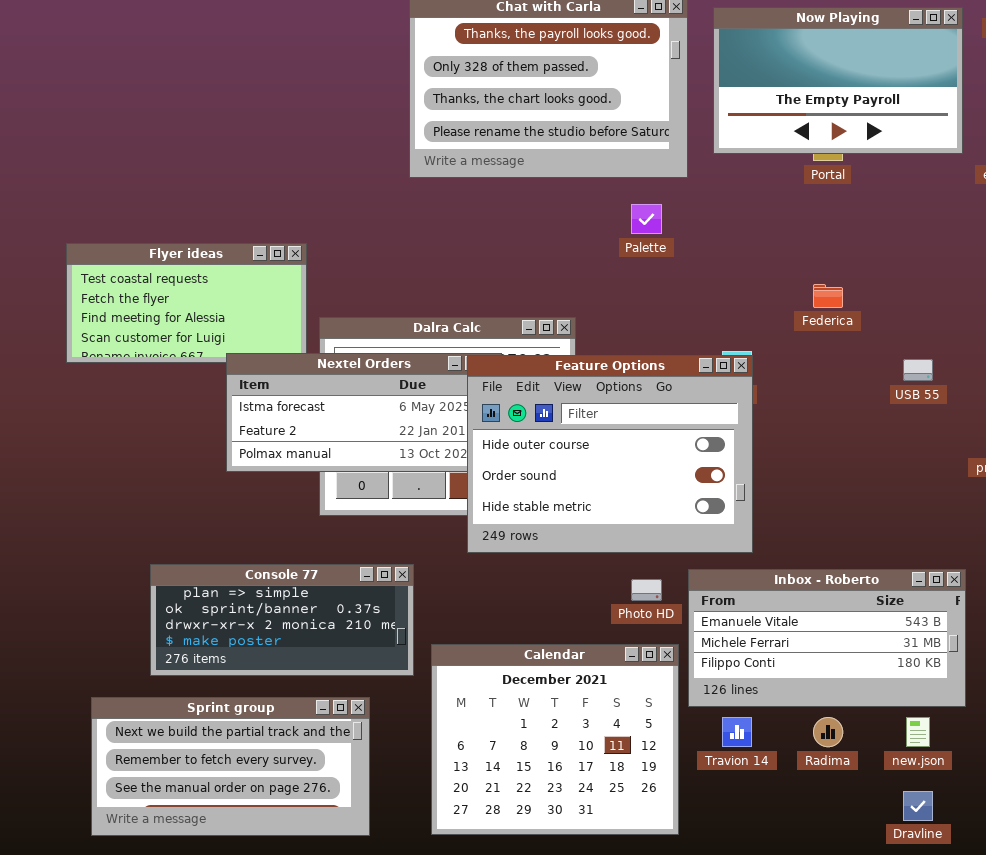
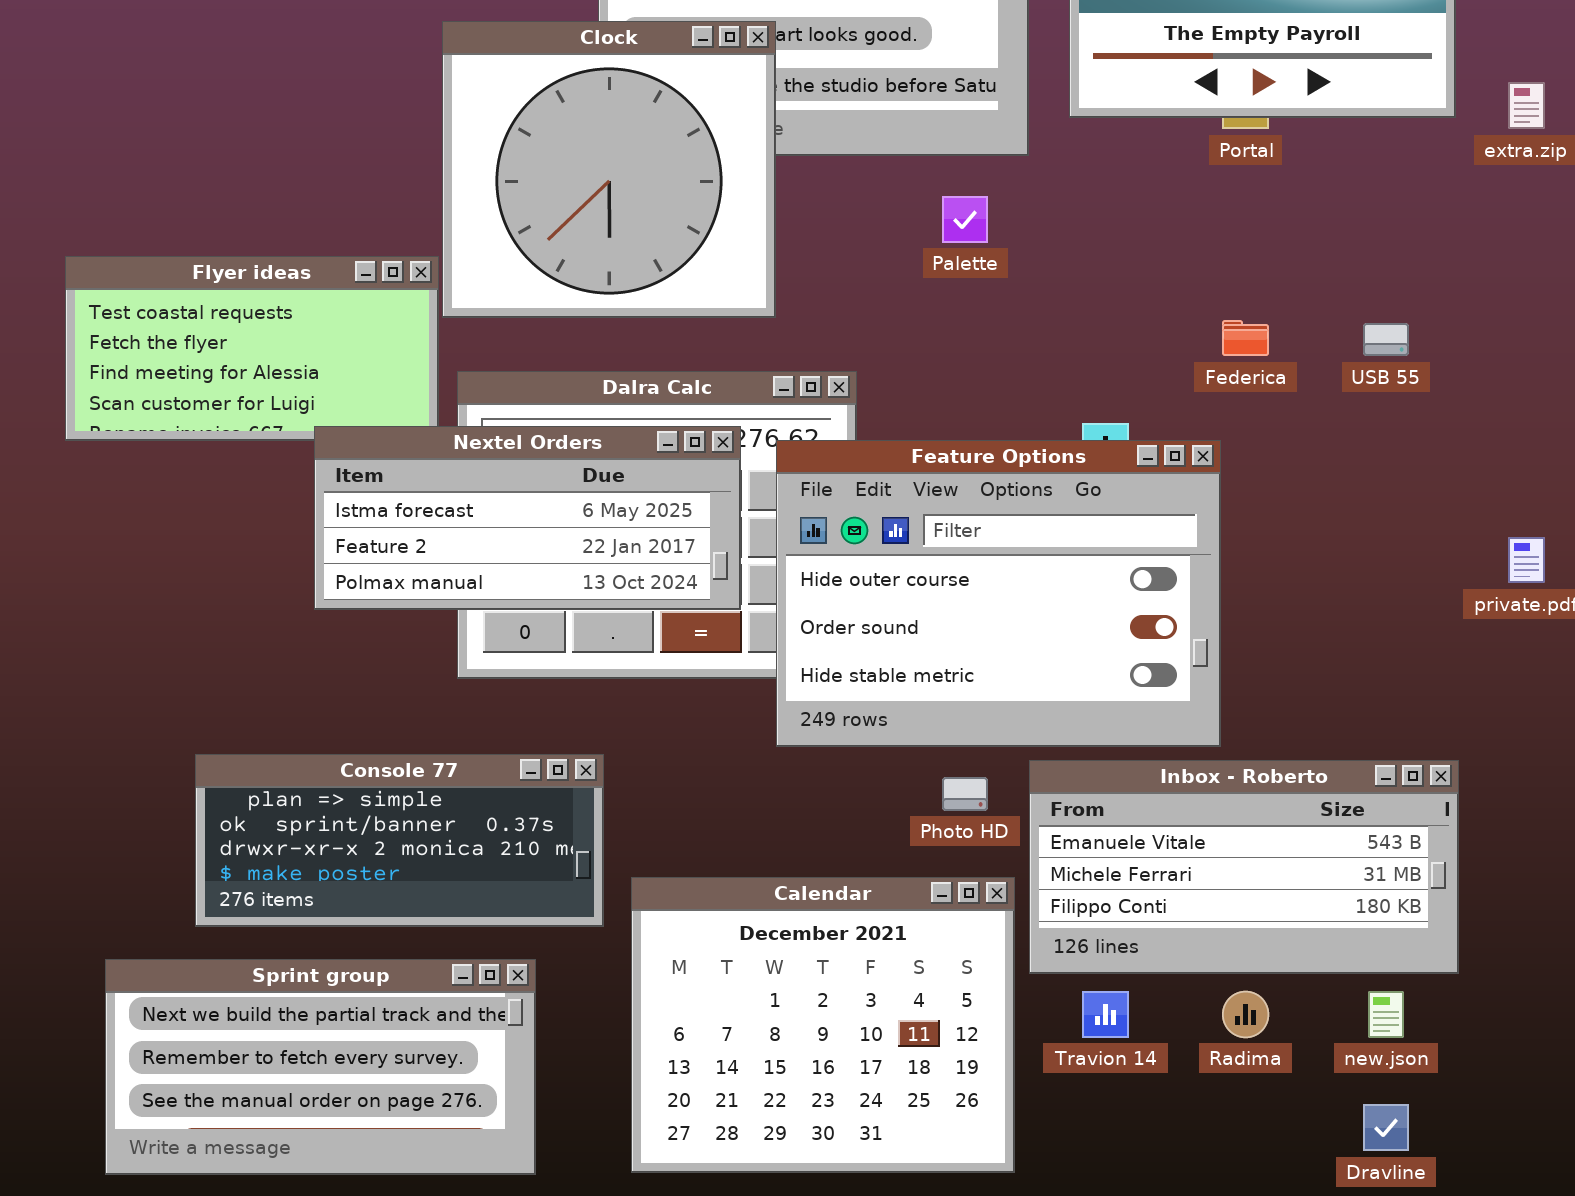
Clock: none -> [442,21,776,318], opened
Feature Options: [467,355,753,553] -> [776,440,1221,747], moved
USB 55: [903,359,933,381] -> [1363,323,1409,356], moved

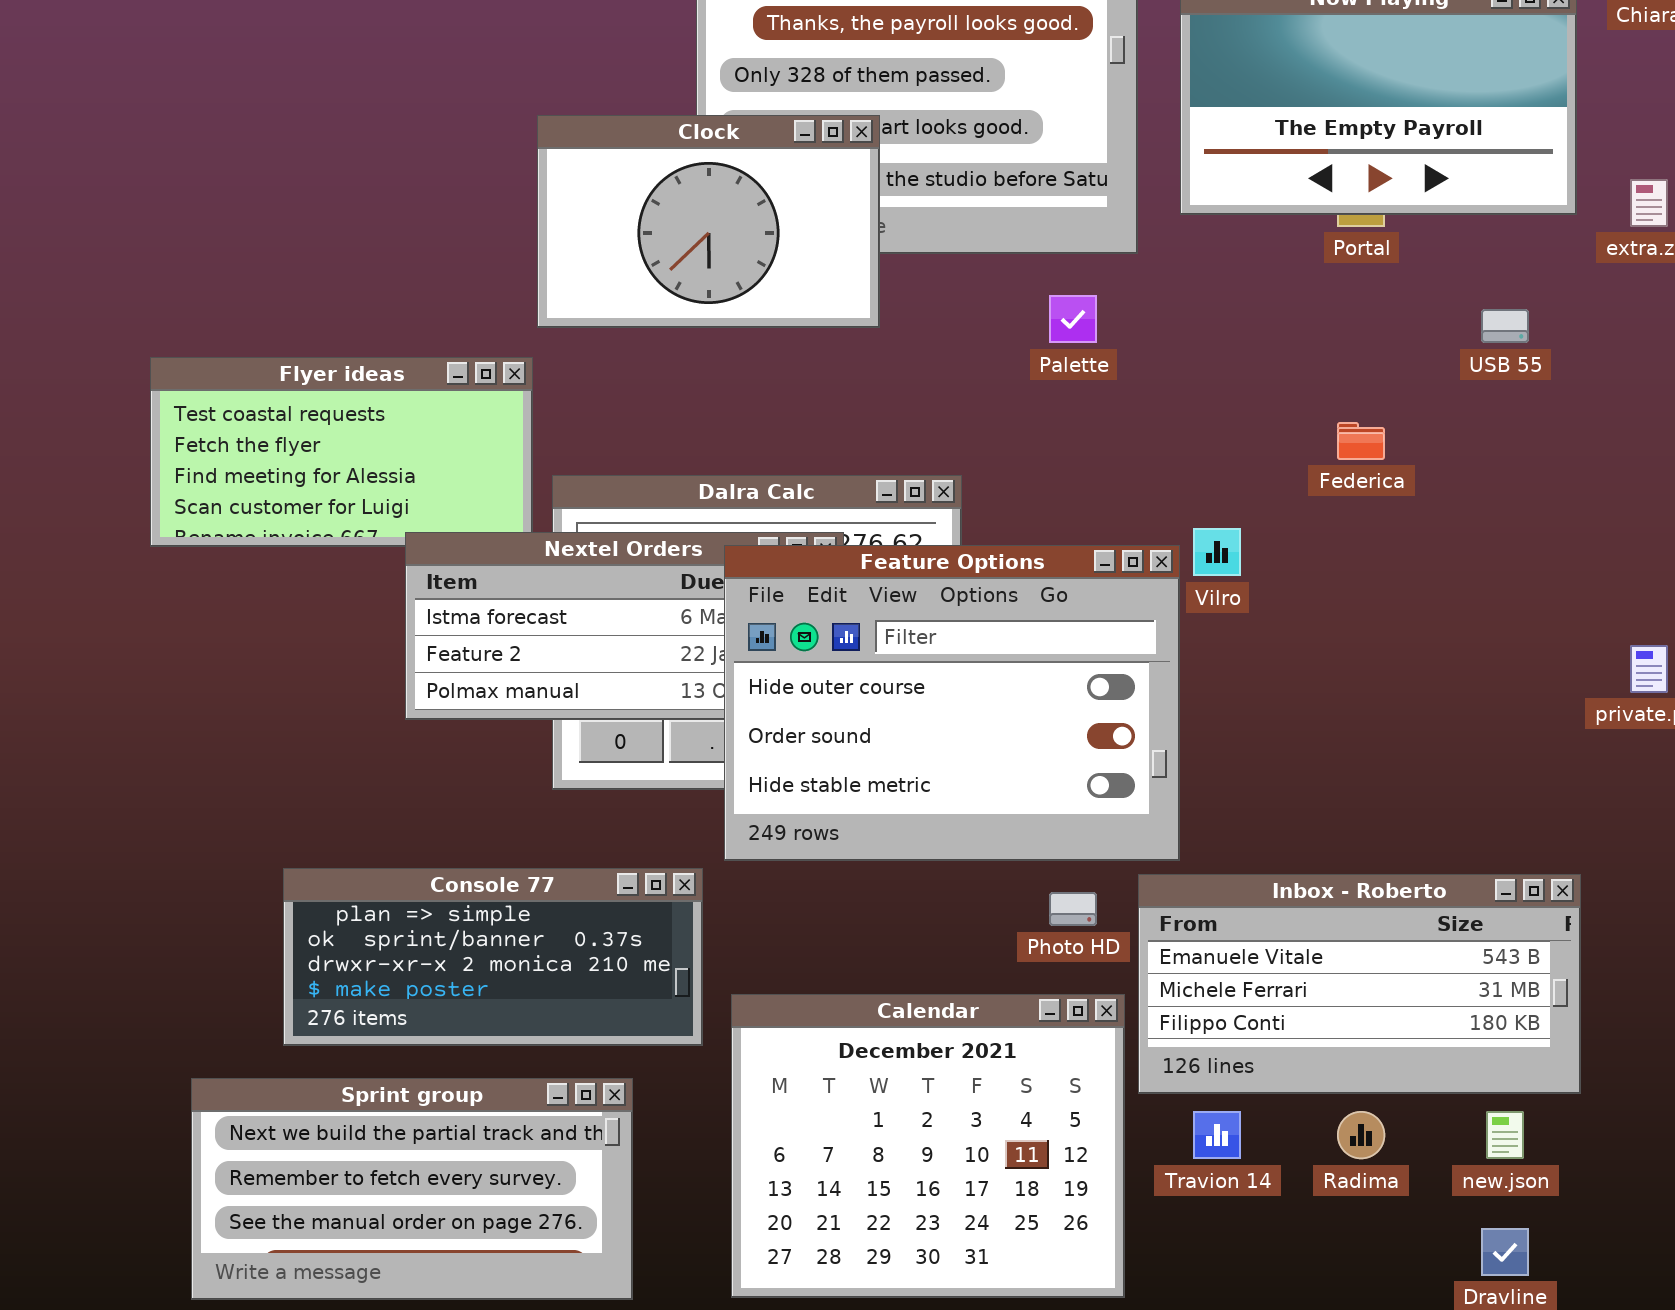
Clock: [442,21,776,318] -> [537,115,880,328], resized
USB 55: [1363,323,1409,356] -> [1481,309,1529,343], moved
Feature Options: [776,440,1221,747] -> [724,545,1180,861], moved

